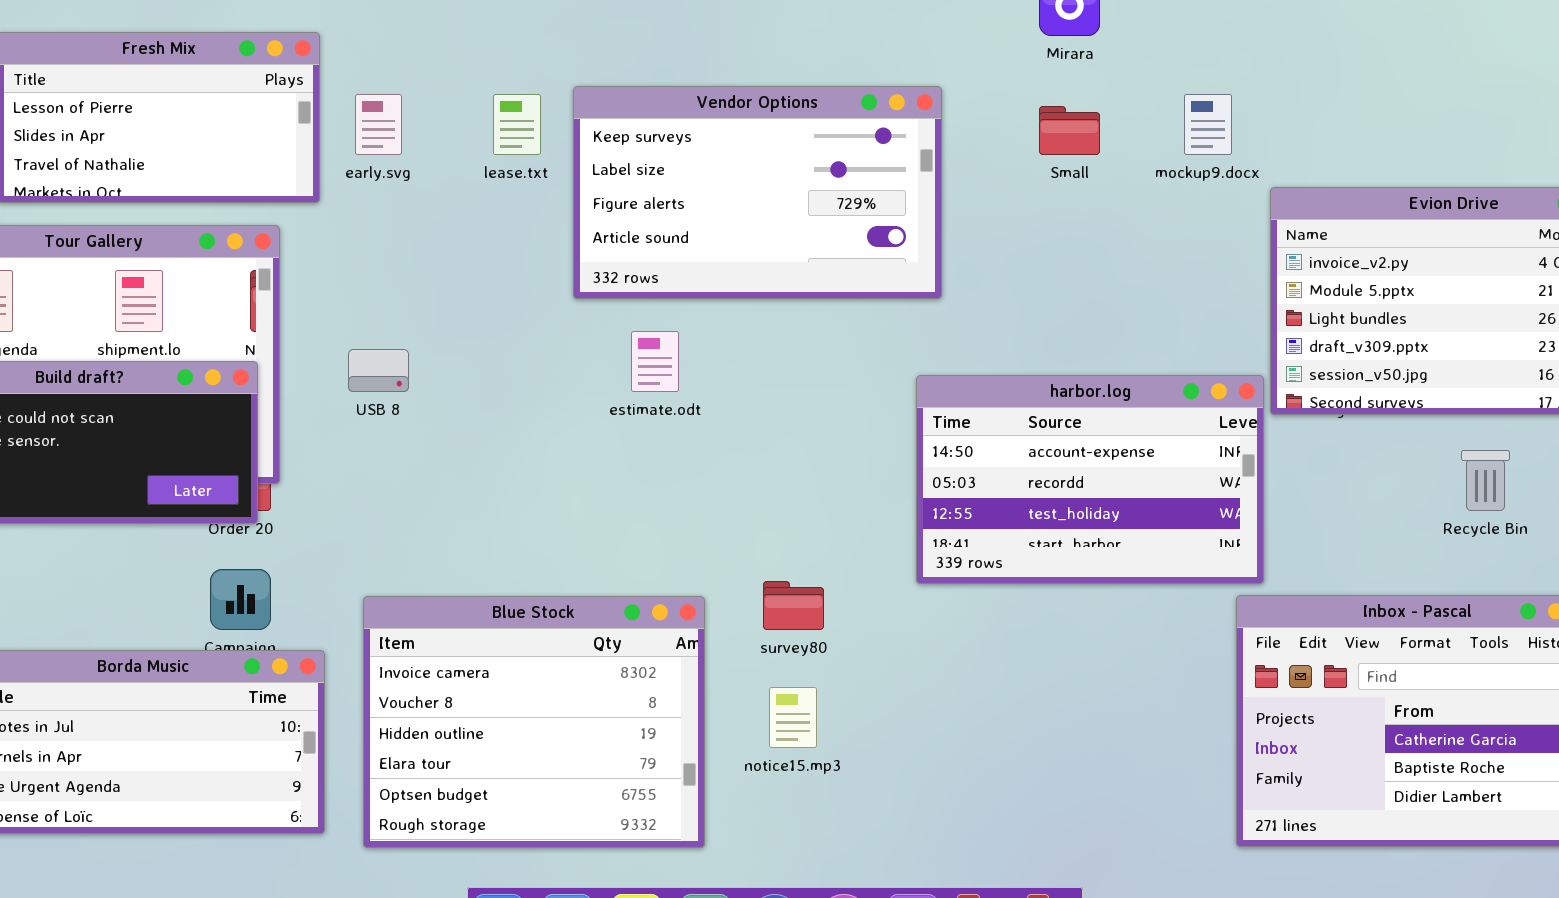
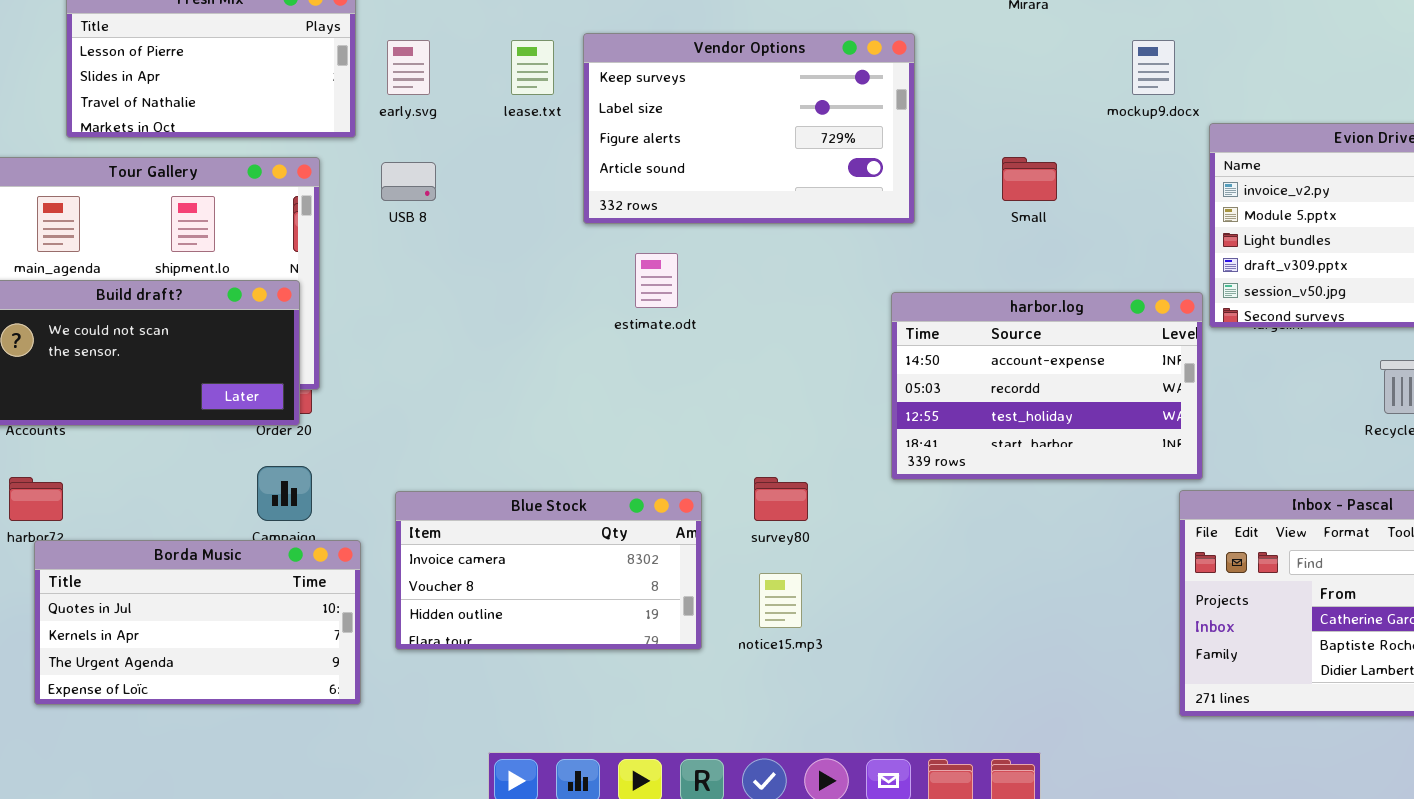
Small: [1039,106,1100,155] -> [1002,157,1057,201], moved
USB 8: [348,349,409,392] -> [381,162,436,201], moved
Blue Stock: [363,596,705,848] -> [395,491,702,650], resized

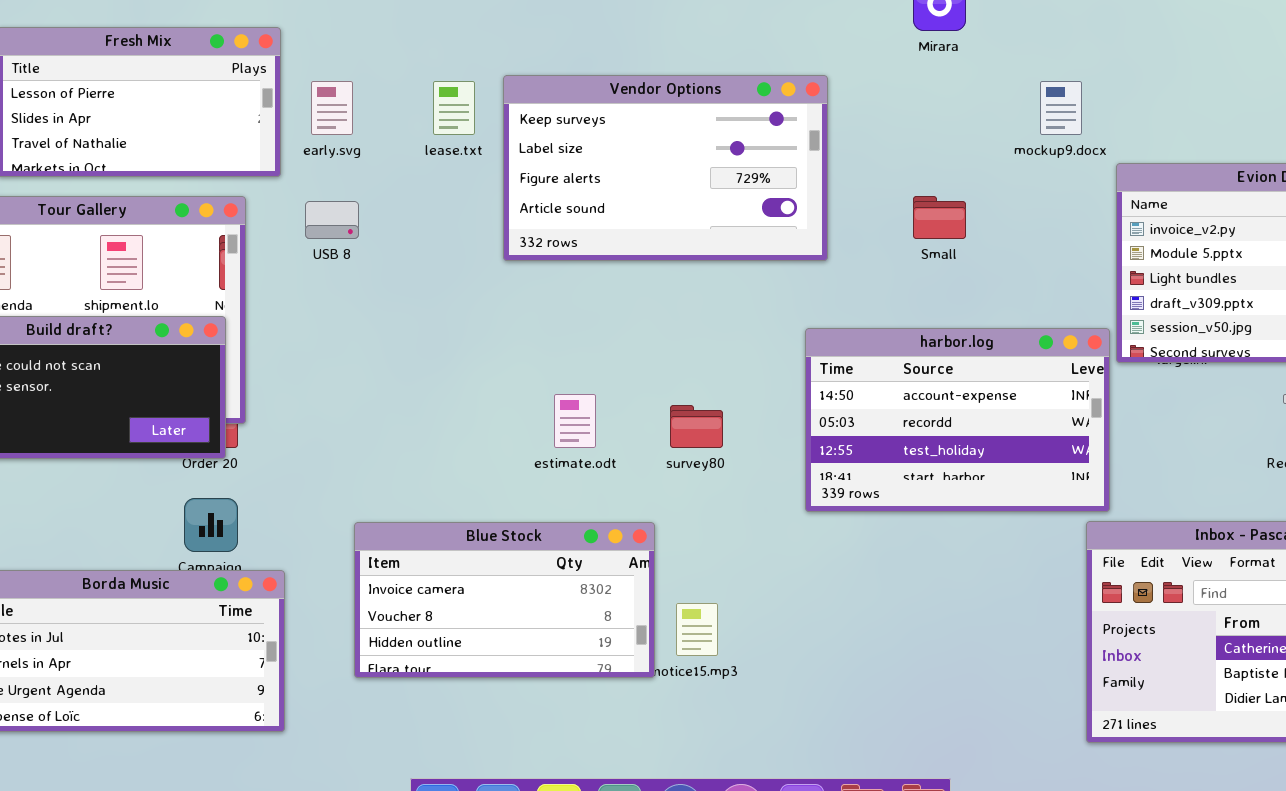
estimate.odt: [635,253,678,308] -> [554,394,596,448], moved
survey80: [754,477,808,521] -> [670,405,723,448], moved
Blue Stock: [395,491,702,650] -> [354,522,655,678], moved

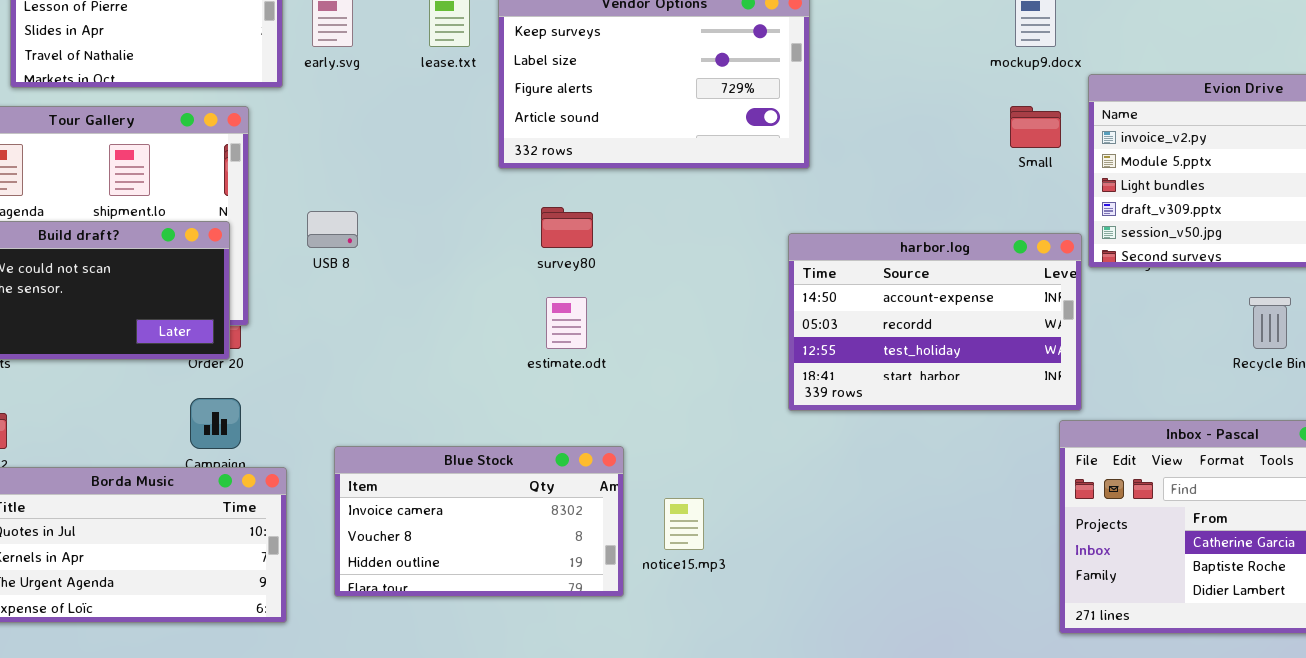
Small: [913,196,966,239] -> [1010,106,1061,148], moved
USB 8: [305,201,359,239] -> [307,211,358,248], moved
survey80: [670,405,723,448] -> [541,207,593,248], moved
Blue Stock: [354,522,655,678] -> [334,446,624,597], moved

